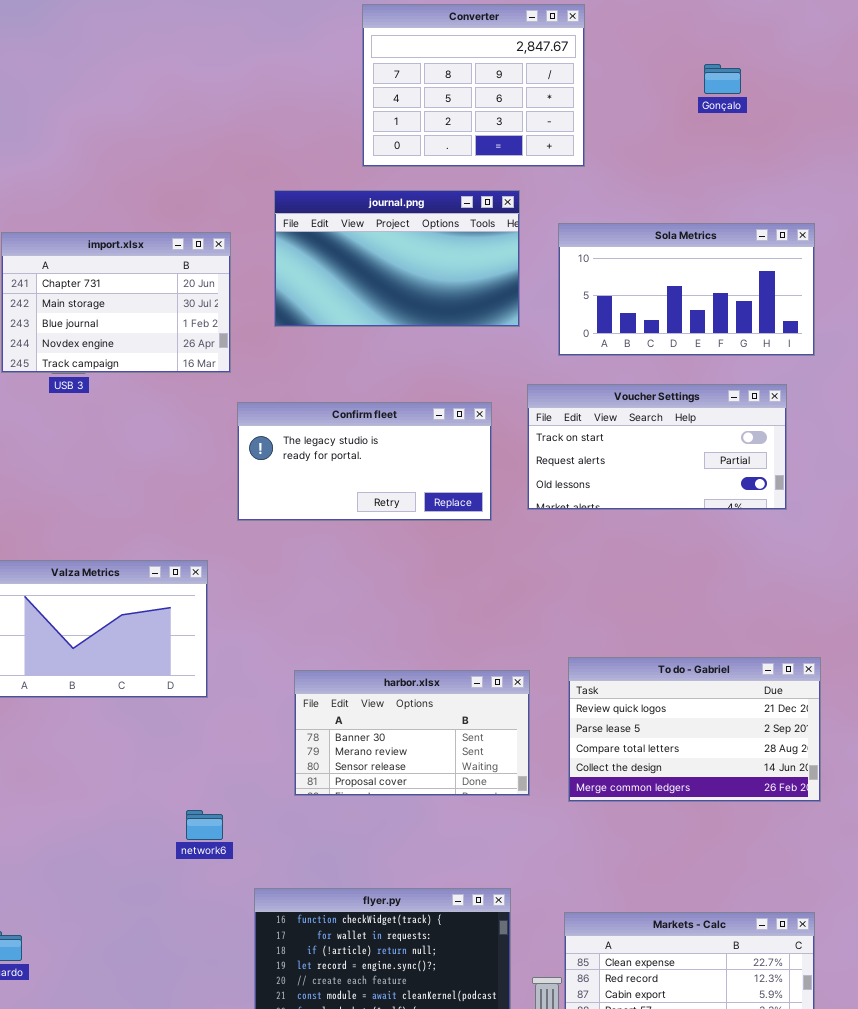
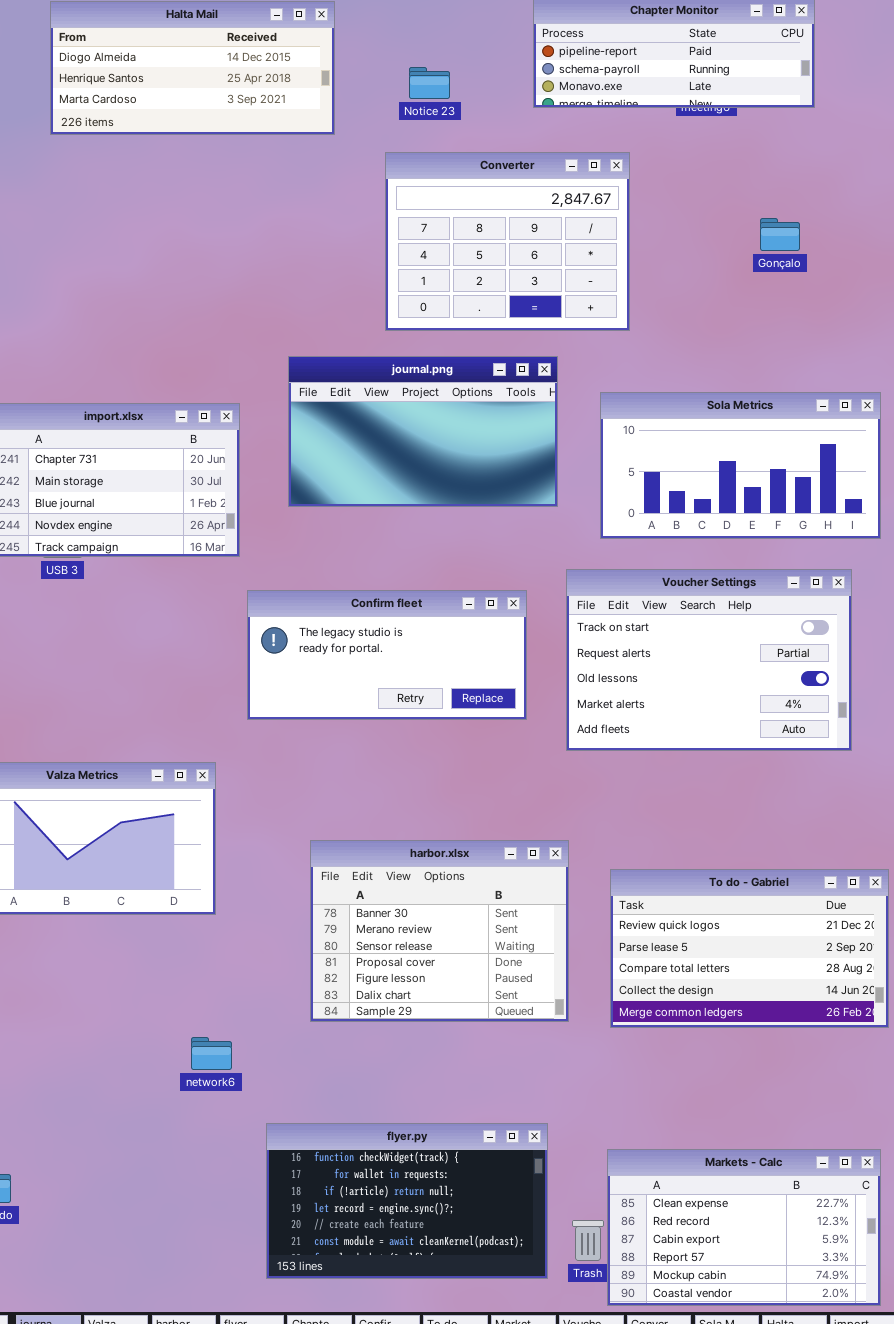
Voucher Settings: [527,384,787,510] -> [566,569,852,751], resized
harbor.xlsx: [294,670,530,796] -> [310,840,569,1022], resized

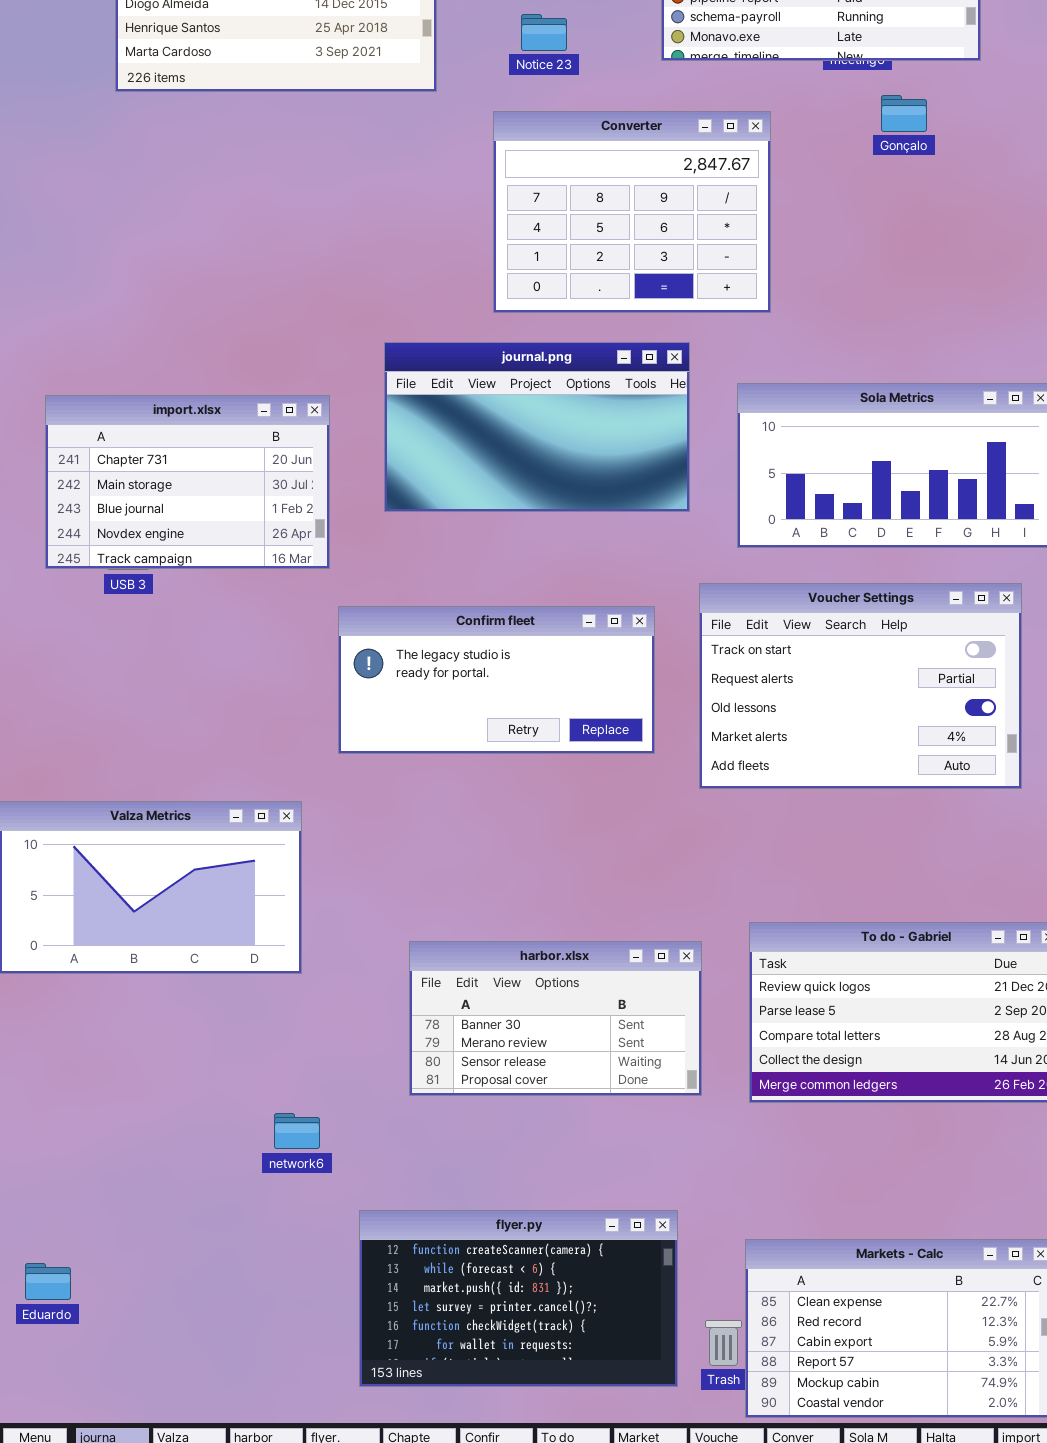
Gonçalo: [760,218,800,251] -> [881,95,927,132], moved
harbor.xlsx: [310,840,569,1022] -> [409,941,702,1096], resized
flyer.py: [266,1123,548,1279] -> [359,1210,678,1387], scrolled up 4 rows

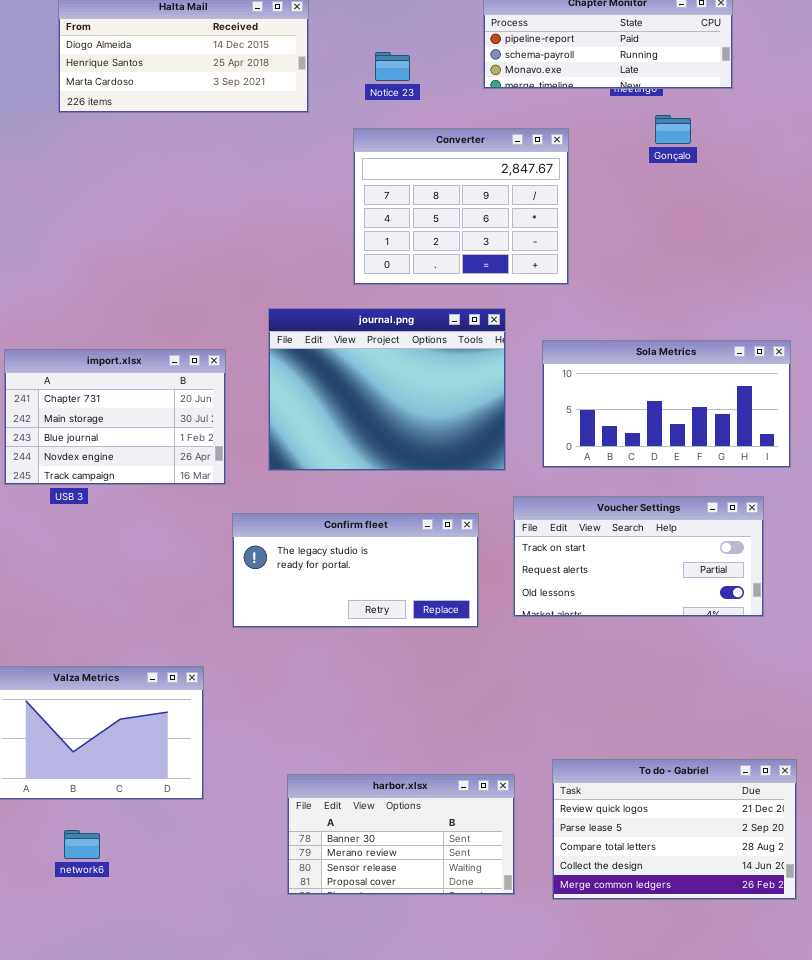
journal.png: [384,342,690,512] -> [268,308,506,471], resized
Voucher Settings: [699,583,1022,789] -> [513,496,764,617], resized
network6: [274,1113,320,1149] -> [64,830,100,859], moved

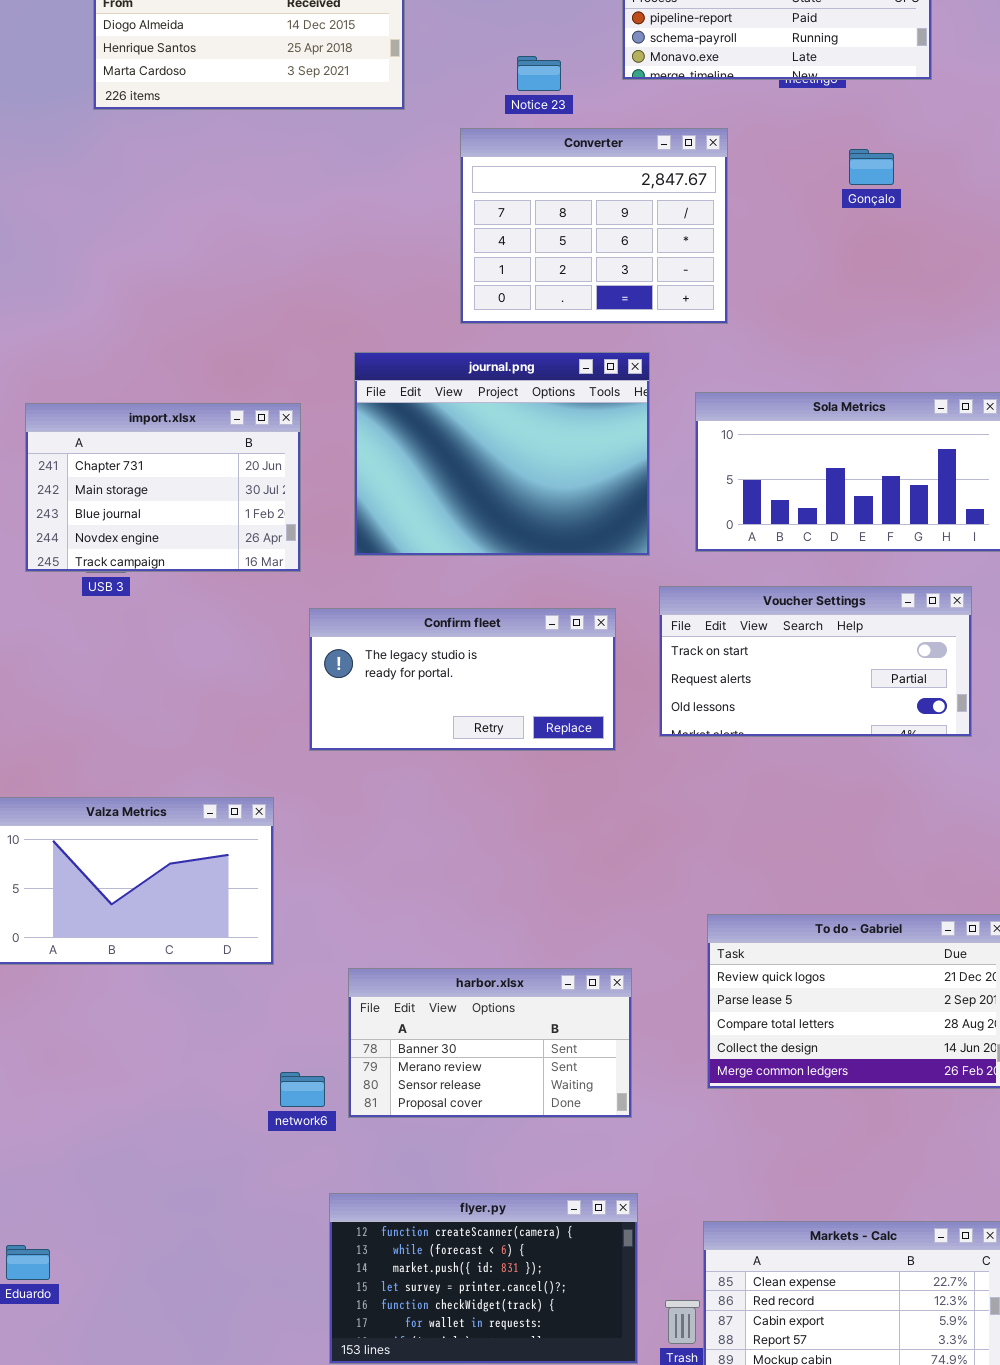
Notice 23: [375,52,410,81] -> [517,56,561,91], moved
Gonçalo: [655,115,691,144] -> [849,149,894,185], moved
harbor.xlsx: [287,774,515,895] -> [348,968,632,1118], moved
network6: [64,830,100,859] -> [280,1072,325,1107], moved

